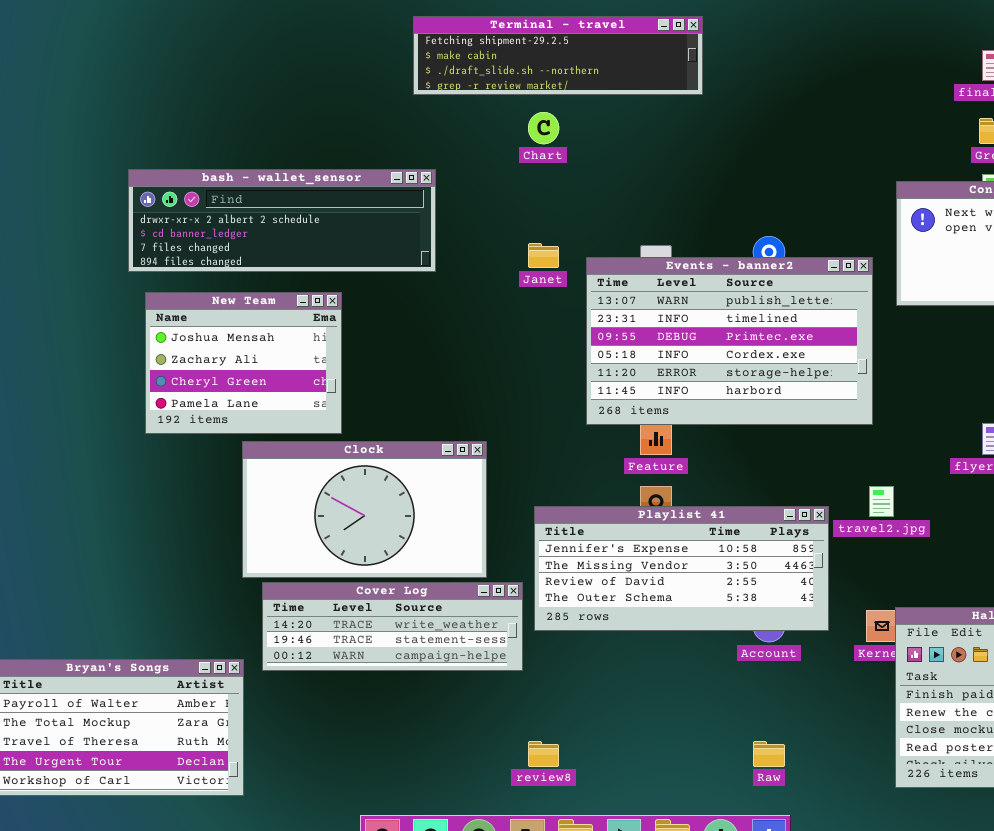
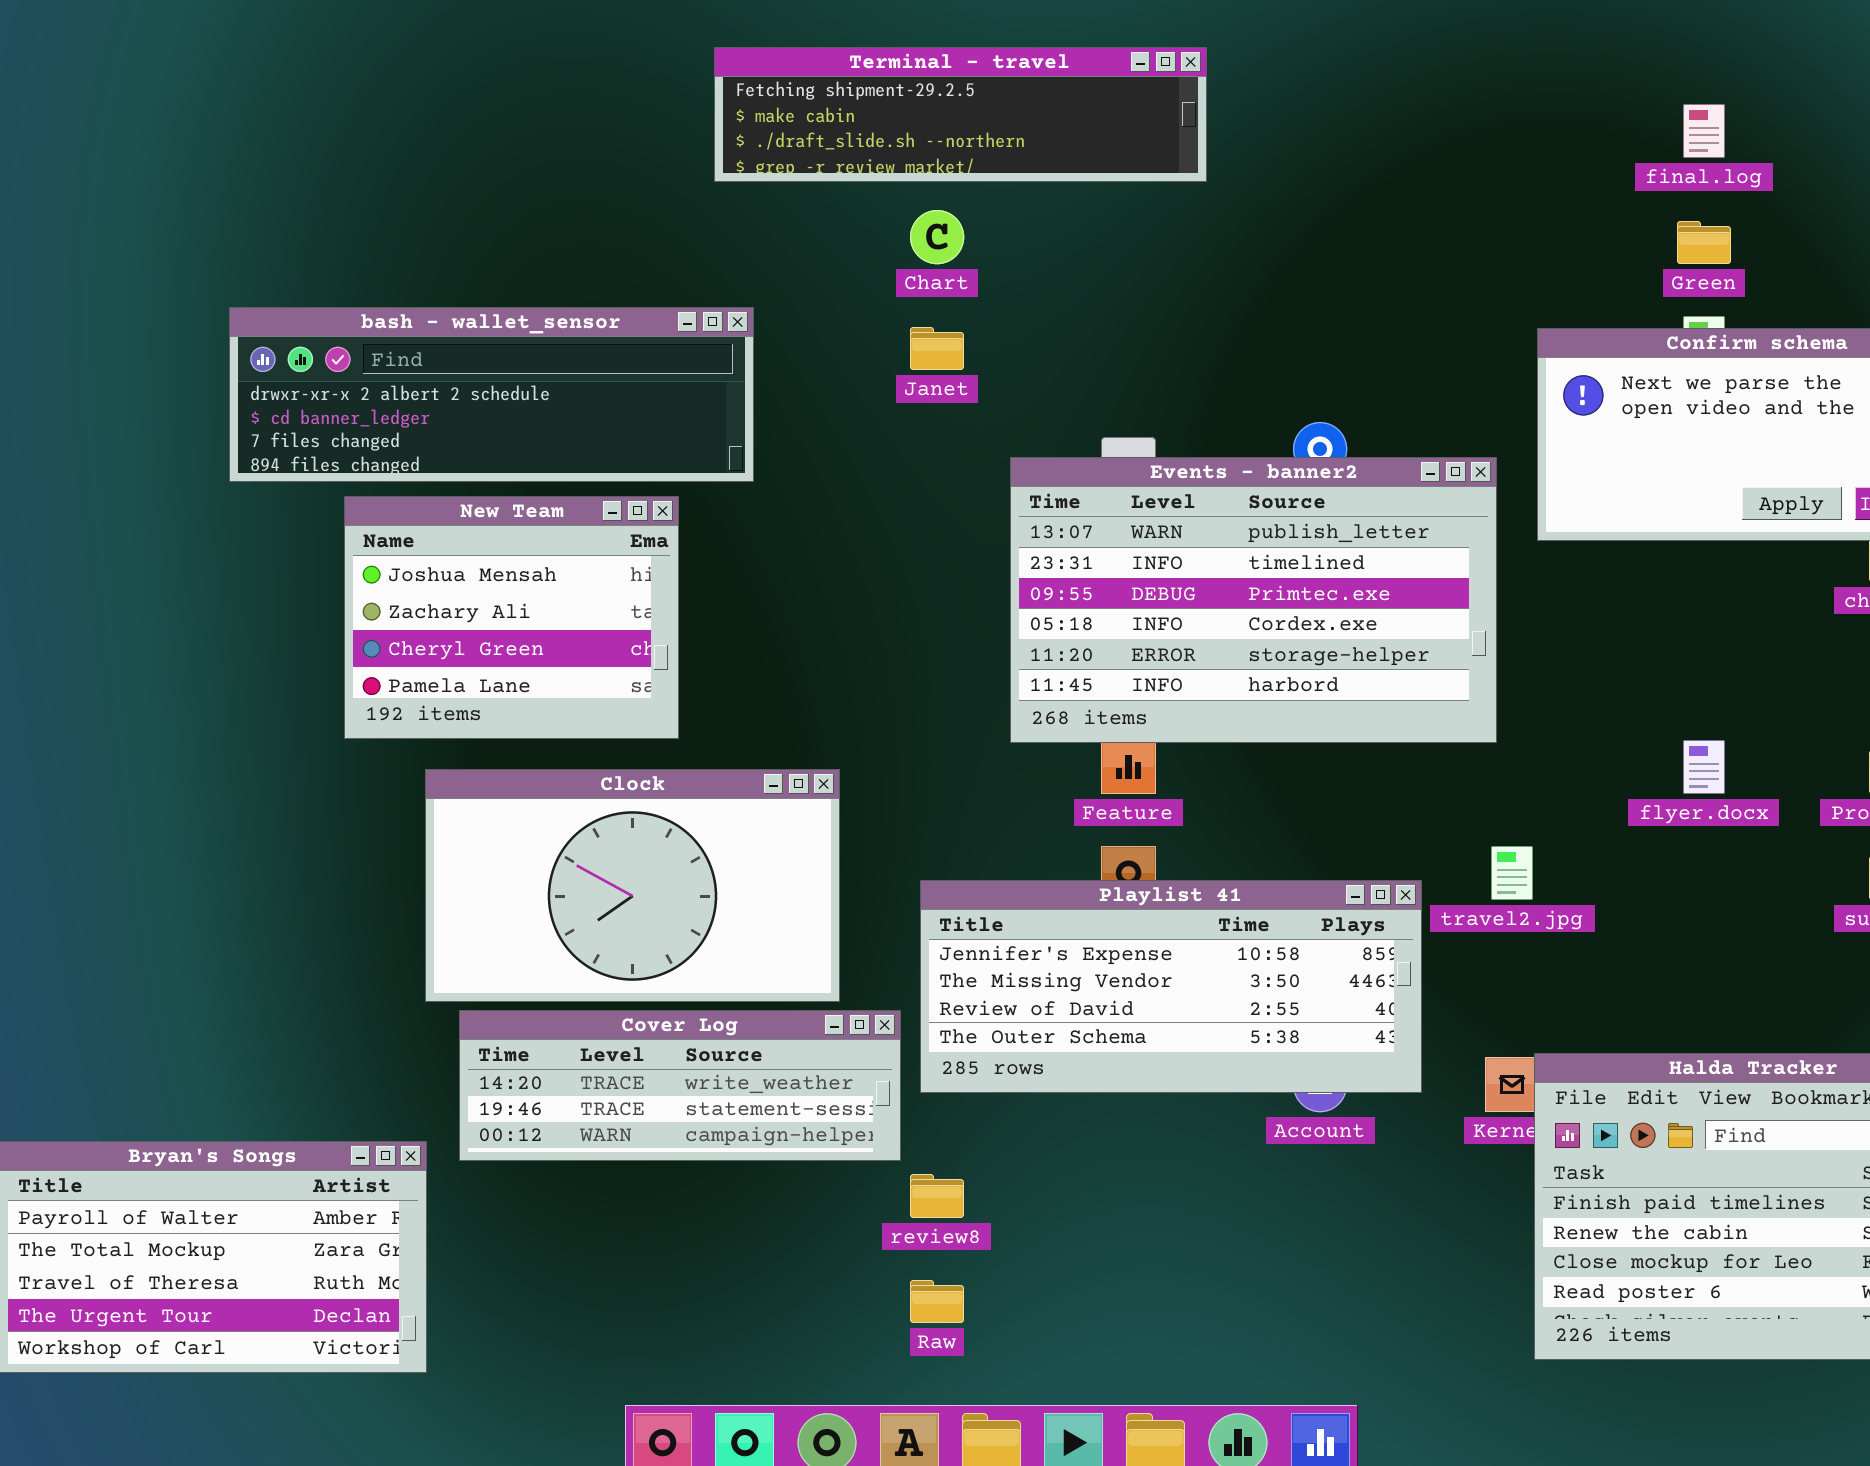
Janet: [528,243,559,268] -> [910,327,964,370], moved
New Team: [145,292,342,434] -> [344,496,679,739], moved
review8: [528,741,559,767] -> [910,1174,964,1218], moved
Raw: [753,741,785,767] -> [910,1280,964,1323], moved

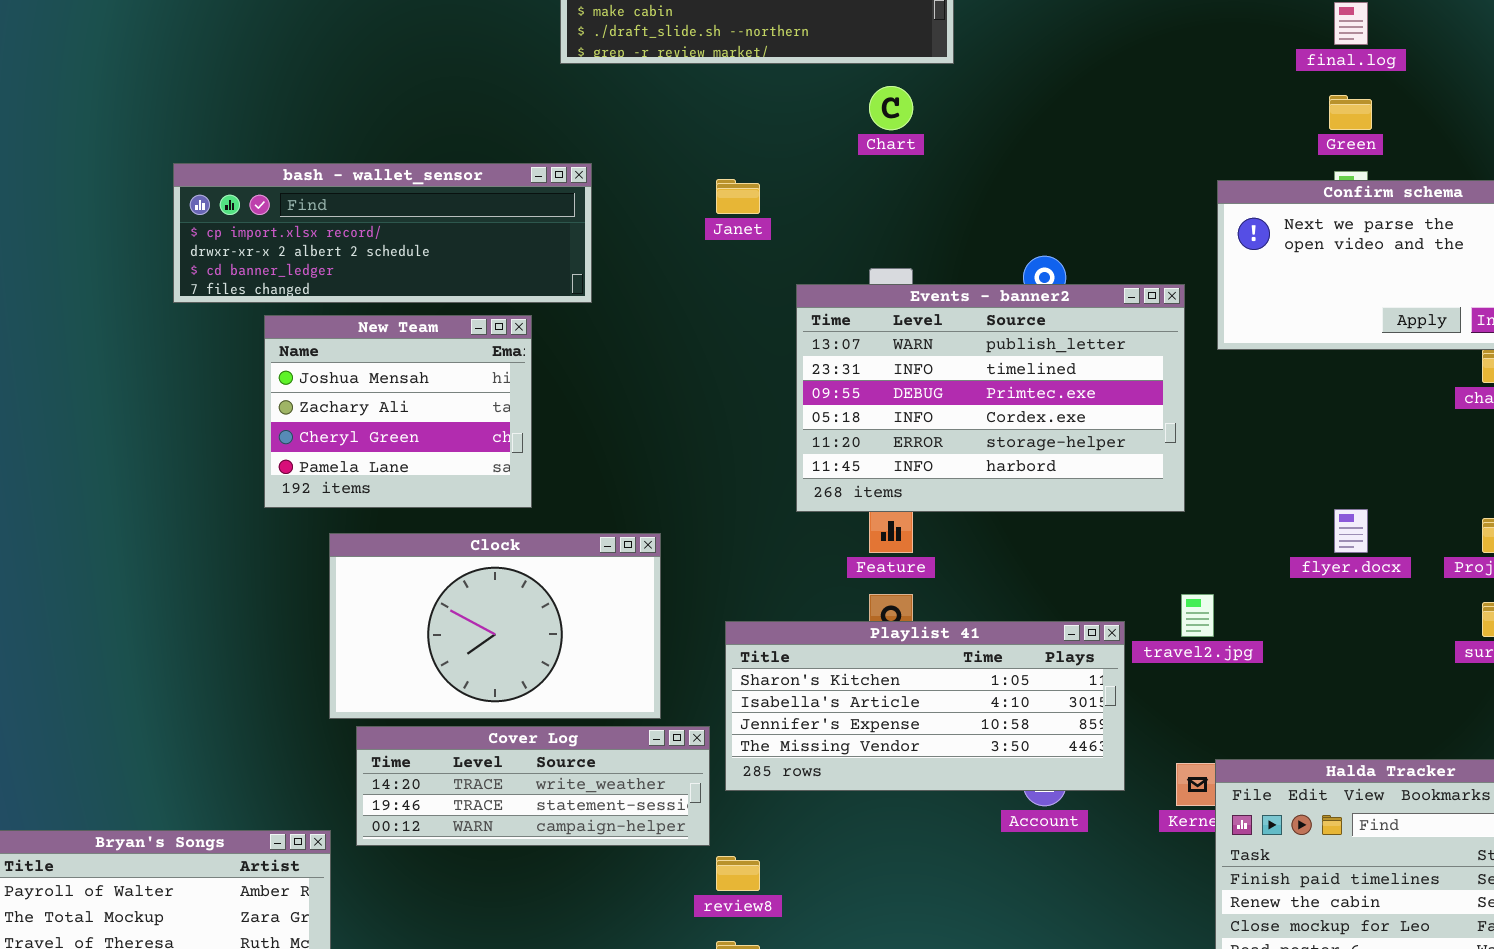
Chart: [910,210,964,264] -> [869,86,913,130], moved
bash - wallet_sensor: [229,307,754,482] -> [173,163,592,303], scrolled up 1 row
Playlist 41: [920,880,1422,1093] -> [725,621,1125,791], scrolled up 2 rows

